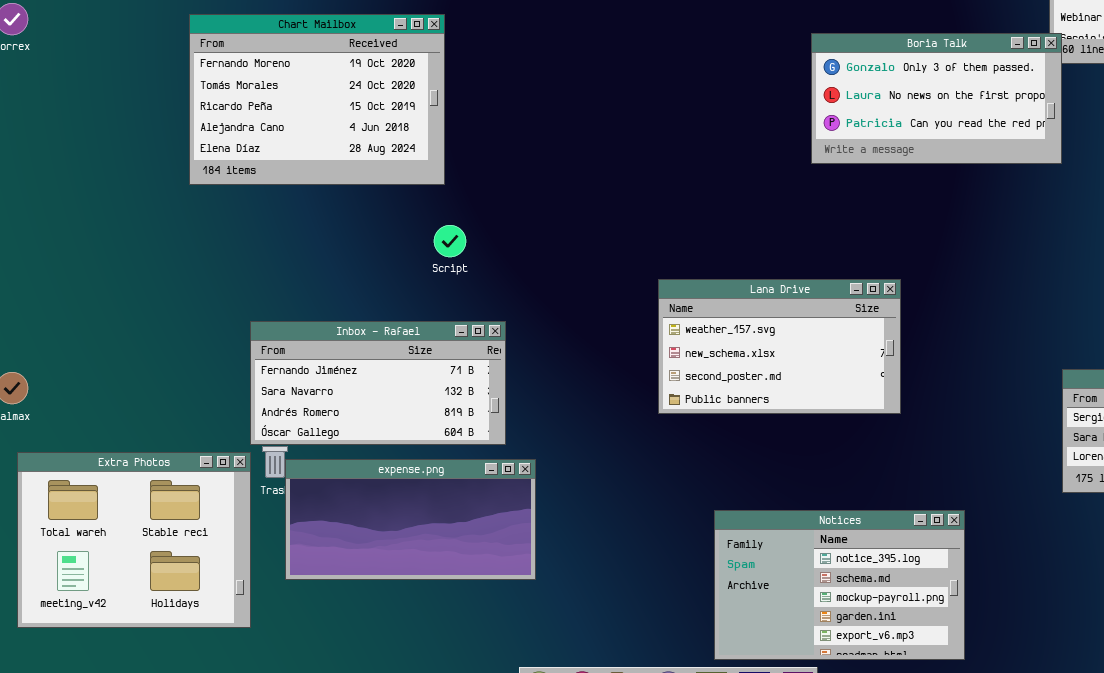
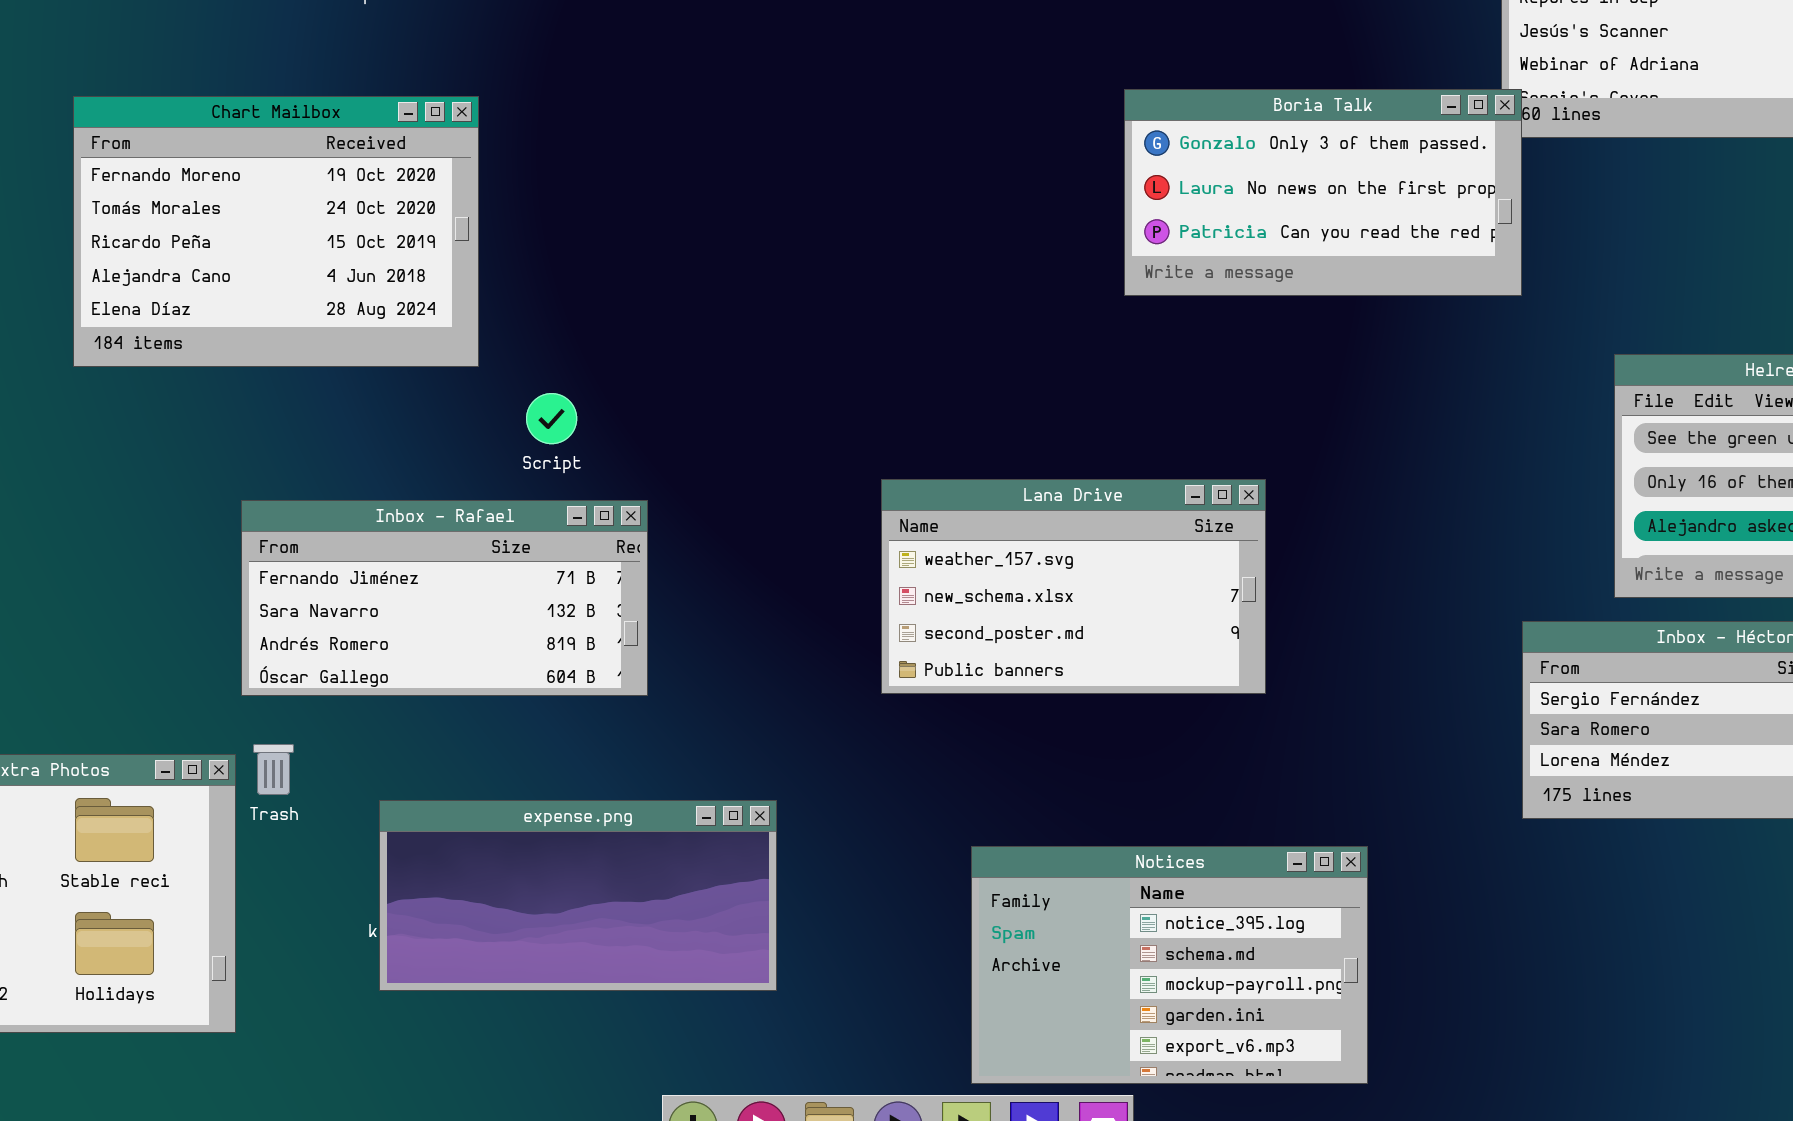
Chart Mailbox: [189,14,445,185] -> [73,96,479,367], moved
Inbox - Rafael: [250,321,506,445] -> [241,500,648,696], moved
expense.png: [285,459,536,580] -> [379,800,777,991], moved

